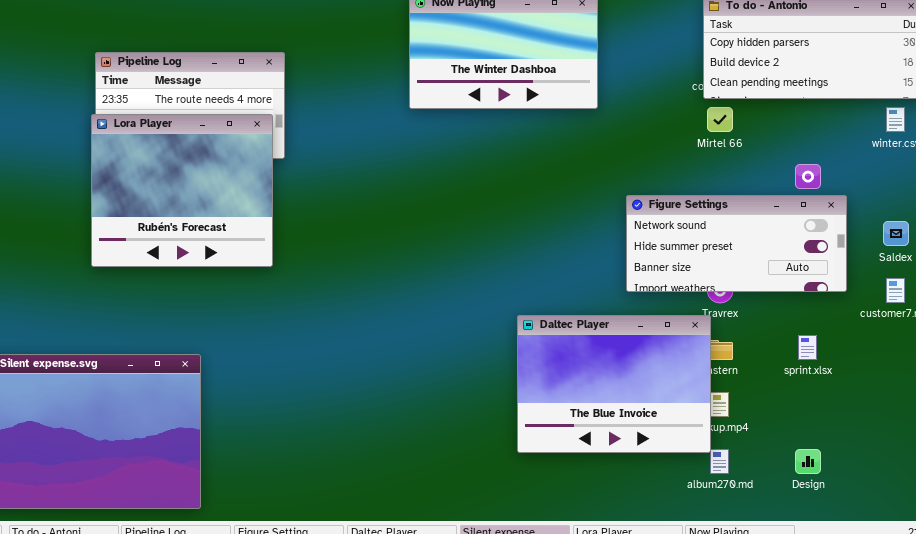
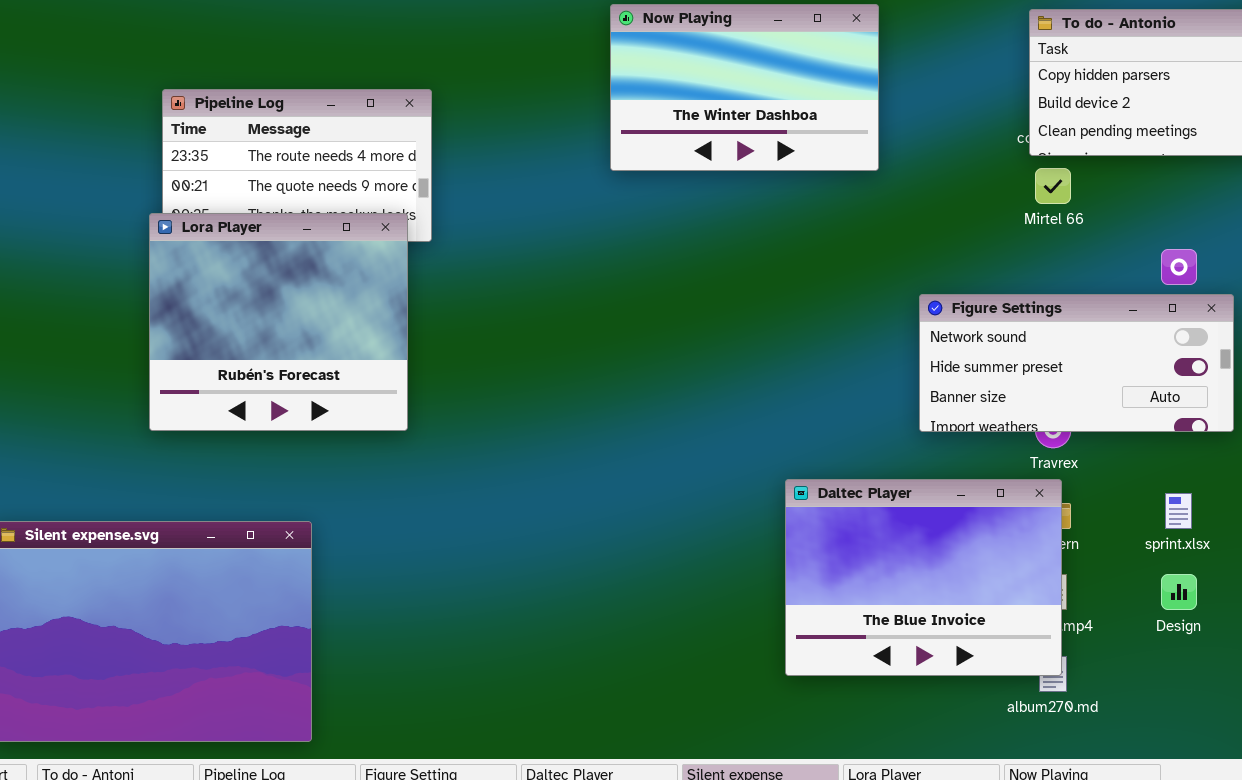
Lora Player: [91,114,273,267] -> [149,213,408,431], moved
Daltec Player: [517,315,711,453] -> [785,479,1062,676], moved
Design: [795,449,821,474] -> [1161,574,1197,610], moved

